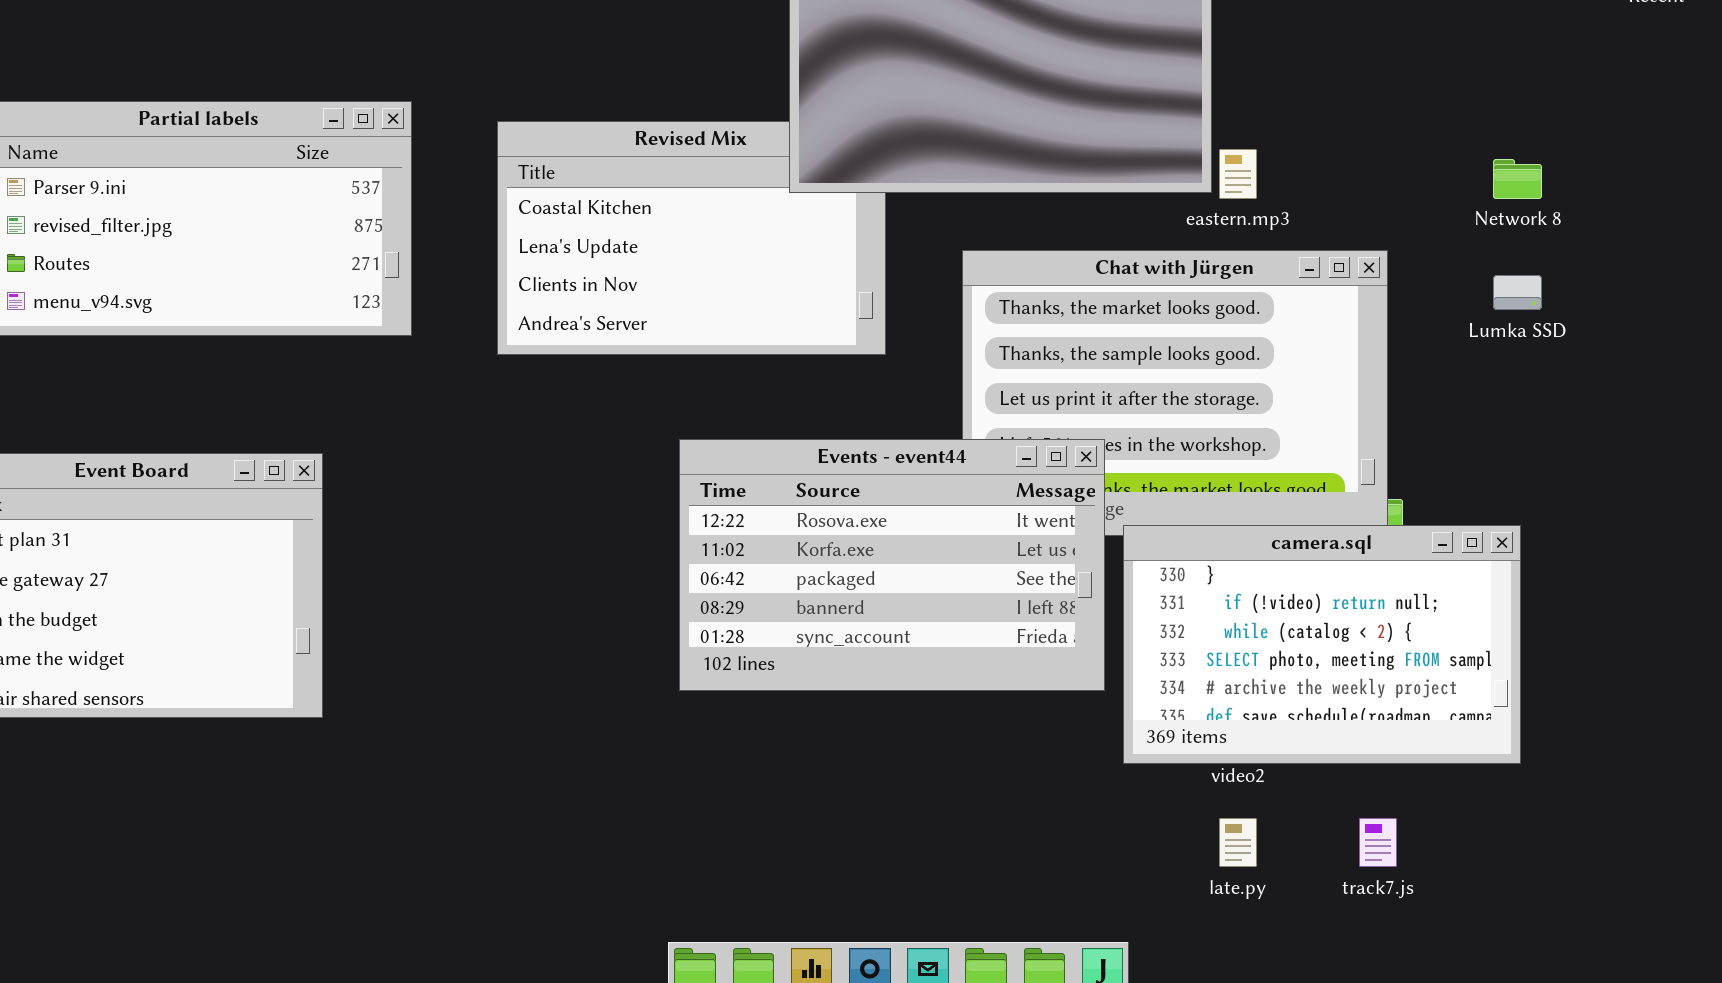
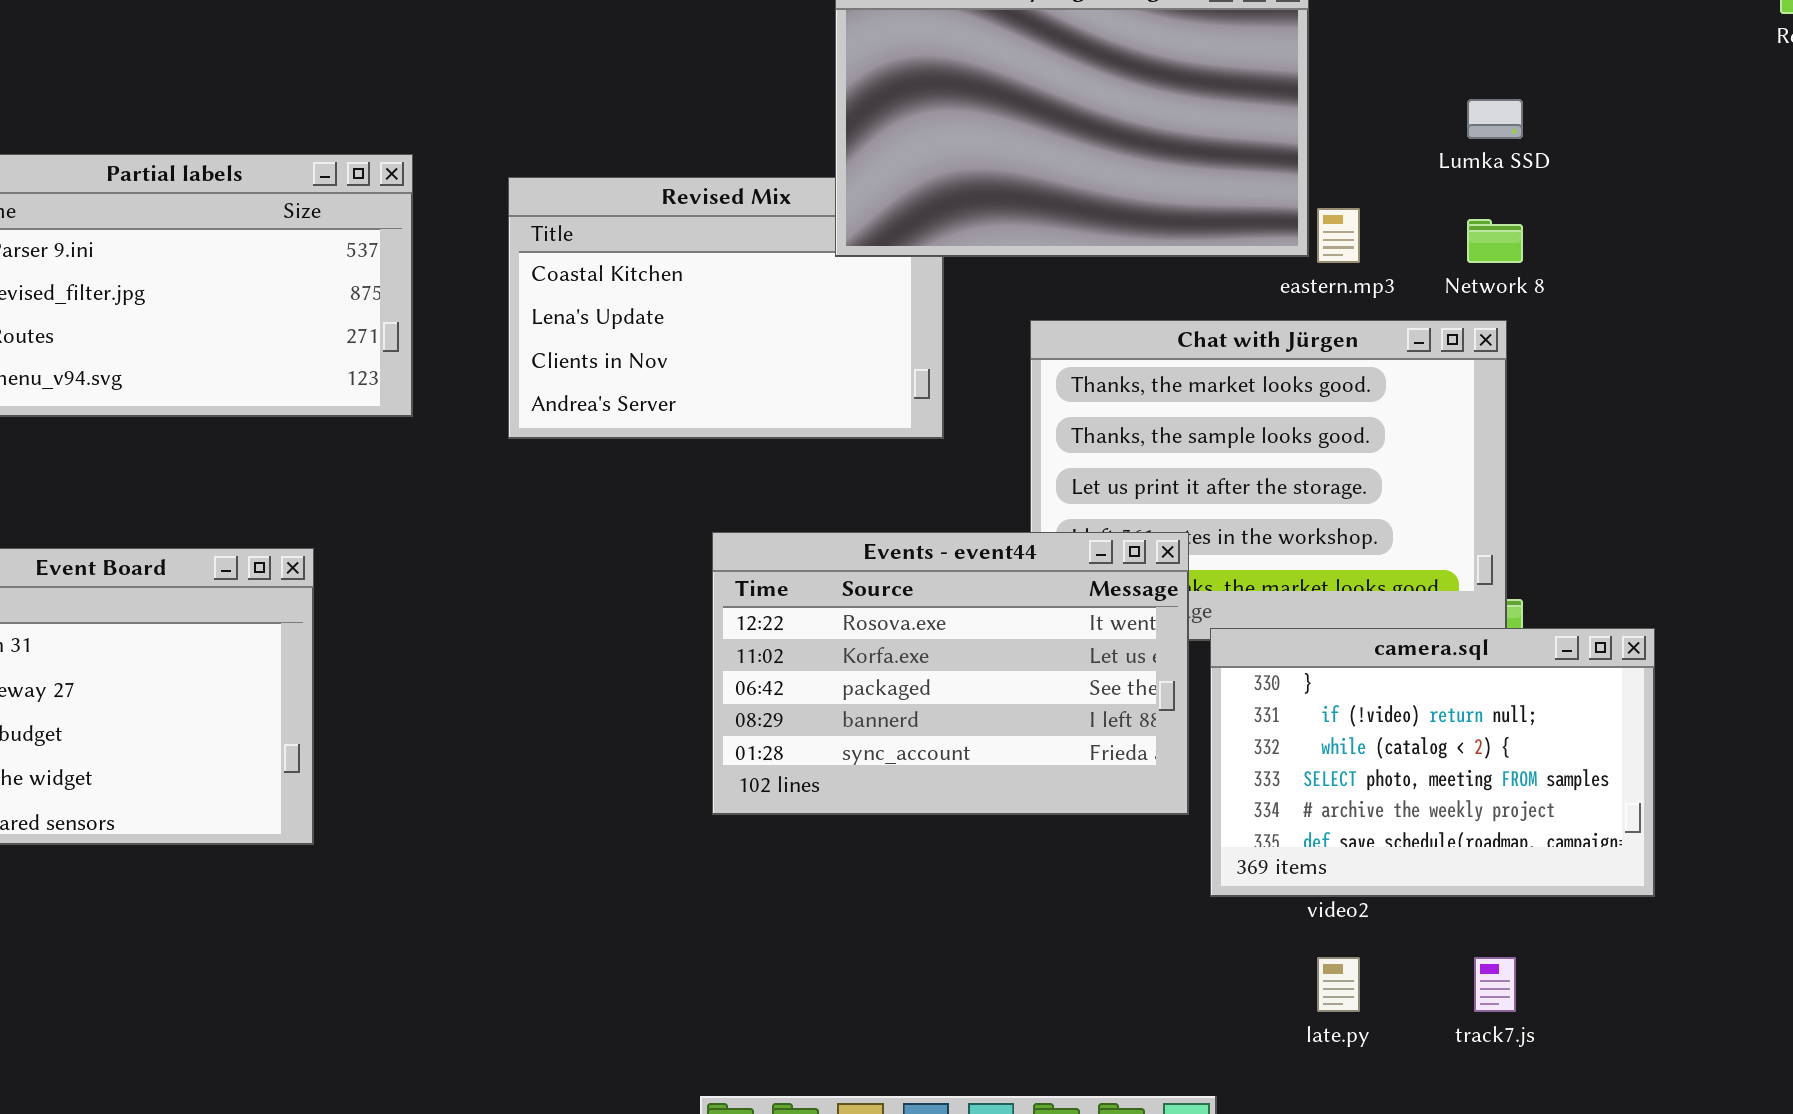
Network 8: [1493,159,1542,199] -> [1467,219,1523,263], moved
Lumka SSD: [1493,275,1542,310] -> [1467,99,1523,139], moved

